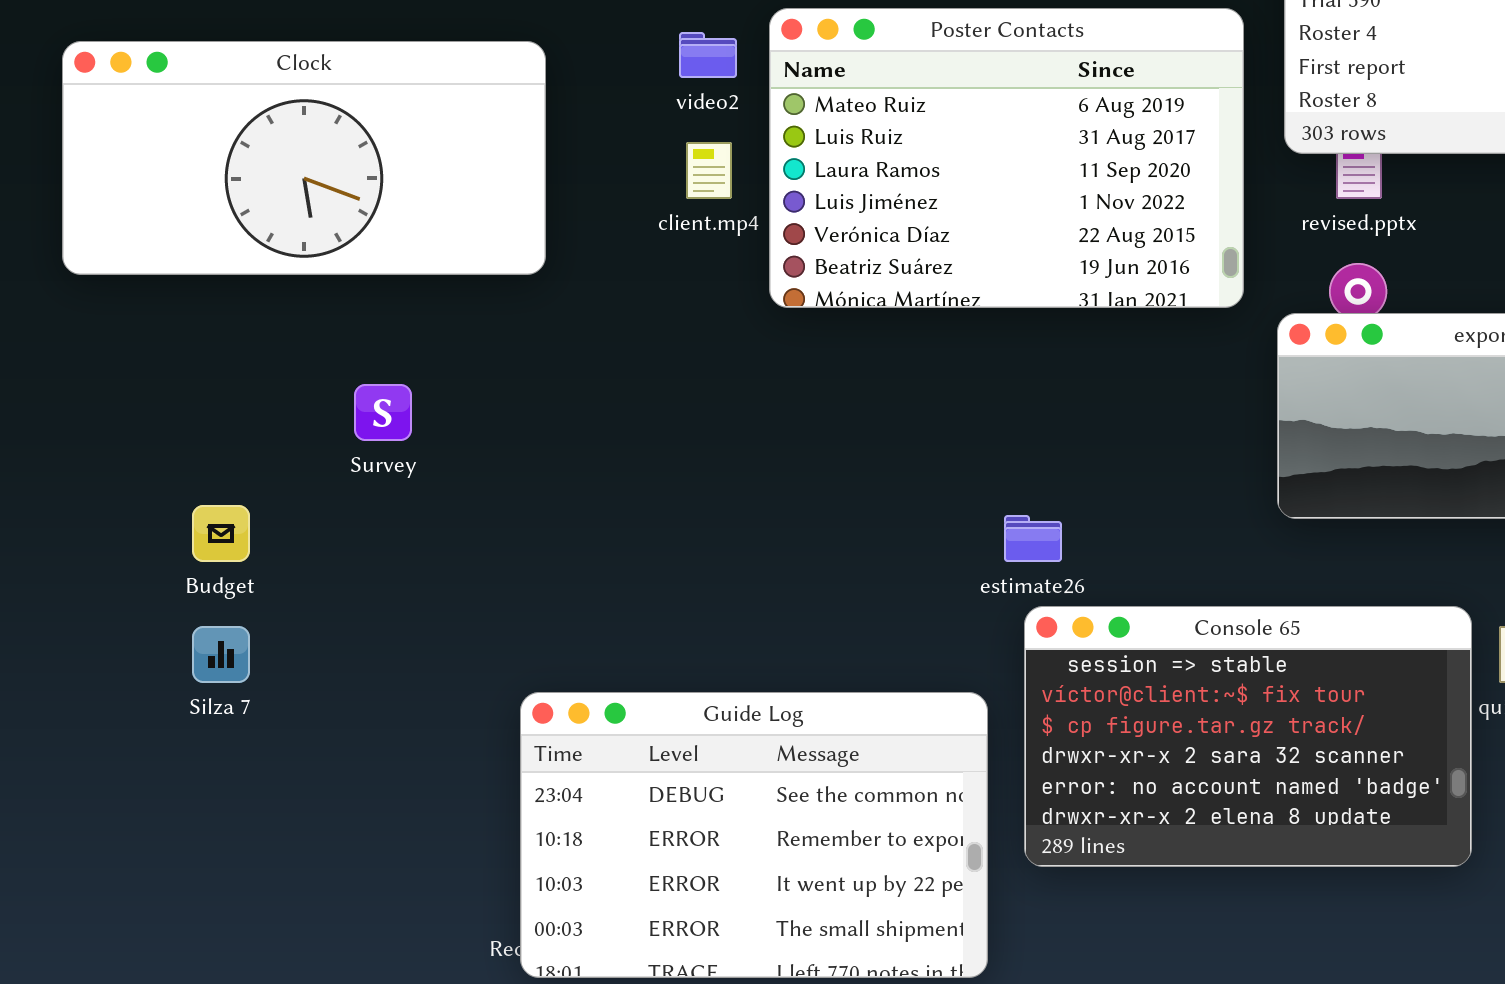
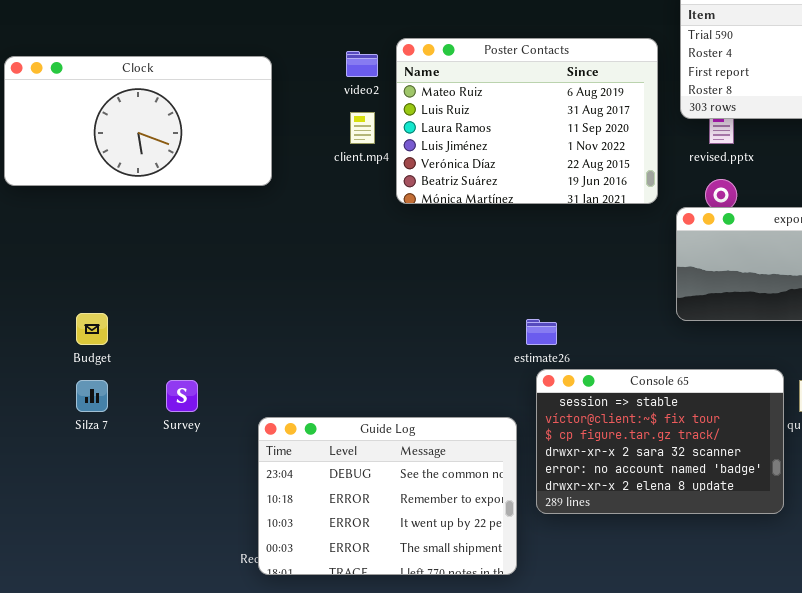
Survey: [354,384,412,441] -> [166,380,198,412], moved

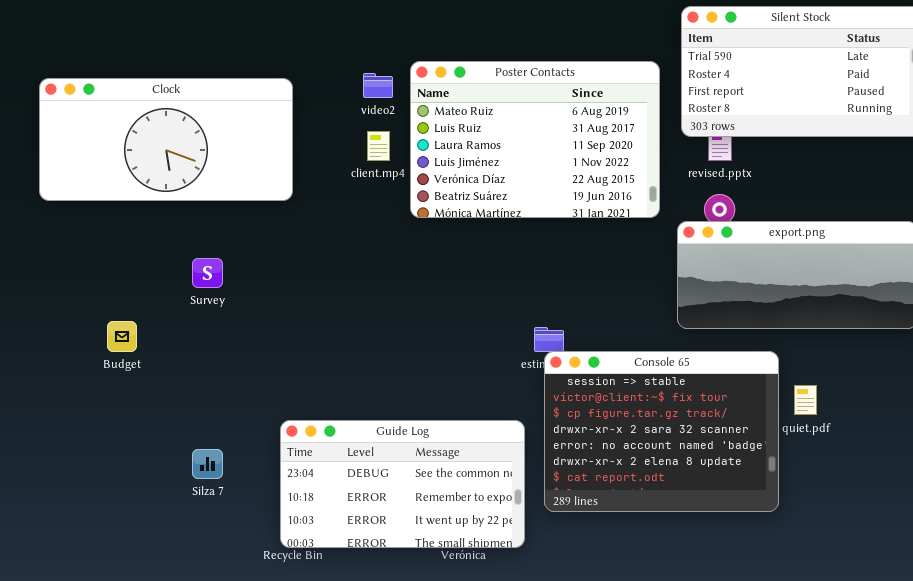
Console 65: [536,369,784,514] -> [544,351,779,512], resized
Silza 7: [76,380,108,412] -> [192,449,223,479], moved
Survey: [166,380,198,412] -> [192,258,223,288], moved
Guide Log: [258,417,517,575] -> [280,420,525,548], resized

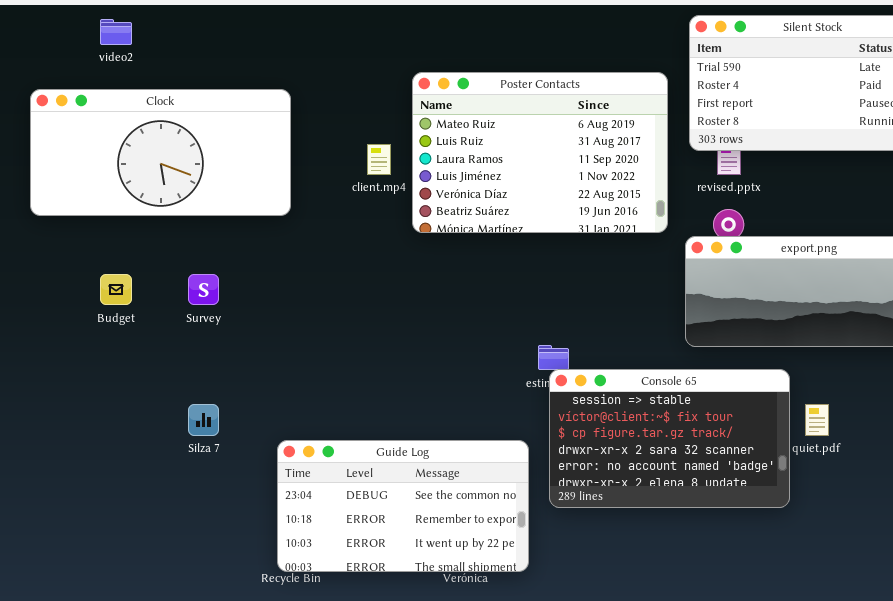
video2: [363,73,393,98] -> [100,19,132,45], moved
Budget: [107,321,137,352] -> [100,274,132,305], moved
Console 65: [544,351,779,512] -> [549,369,790,508], resized
Silza 7: [192,449,223,479] -> [188,404,219,436], moved

